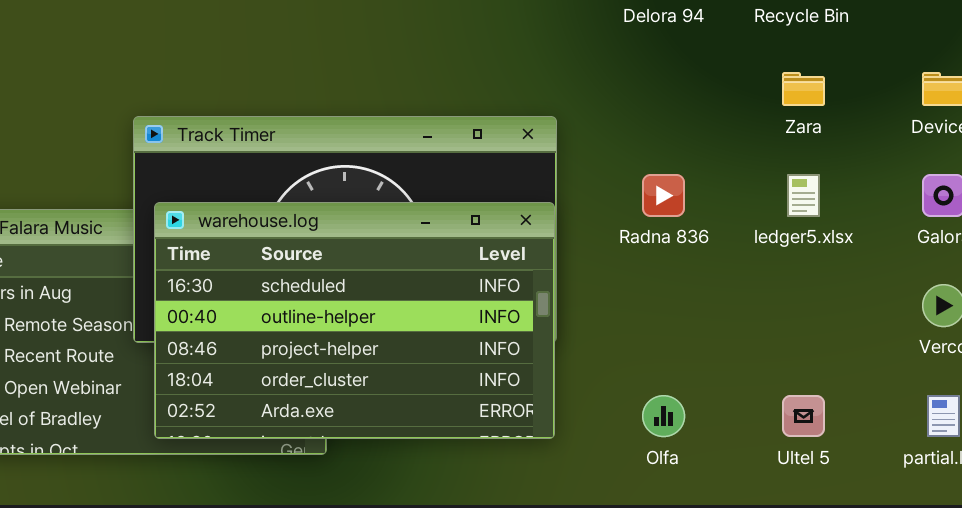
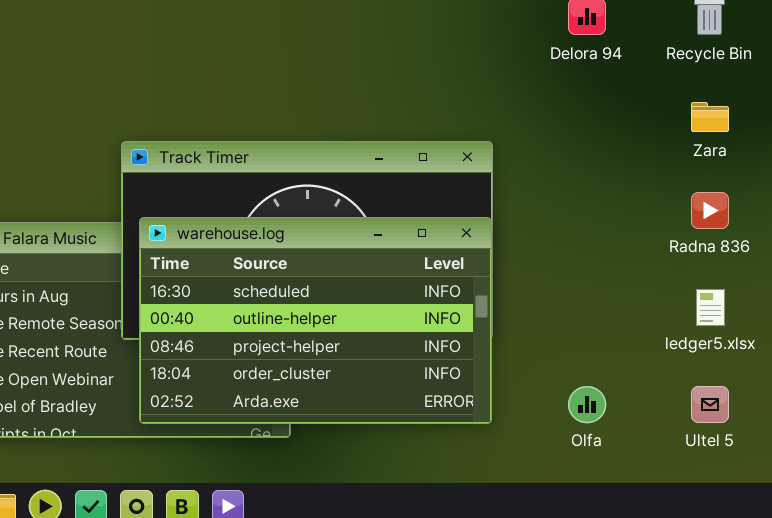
Radna 836: [642,174,685,217] -> [691,192,729,229], moved
ledger5.xlsx: [787,174,820,217] -> [696,289,725,326], moved

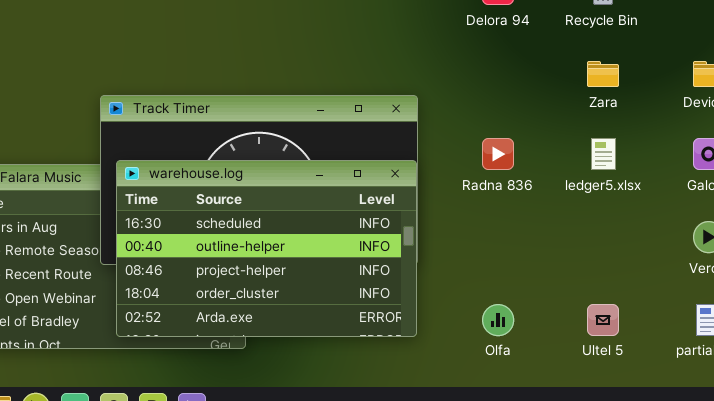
Radna 836: [691,192,729,229] -> [482,138,514,170], moved
ledger5.xlsx: [696,289,725,326] -> [591,138,616,170], moved

